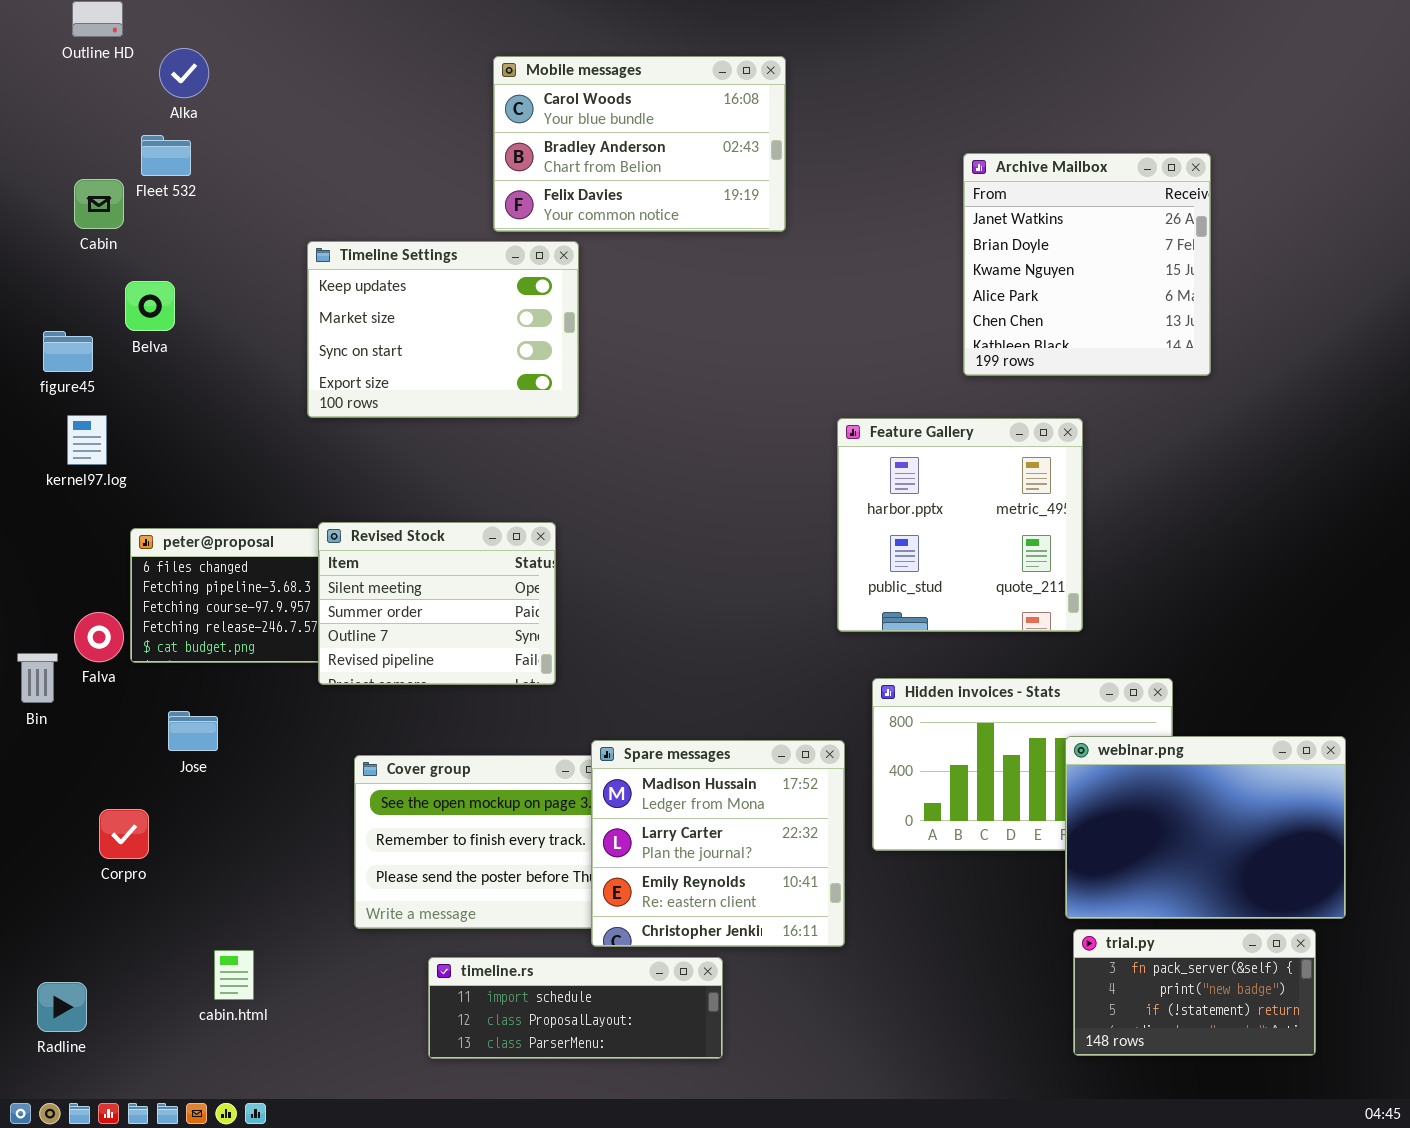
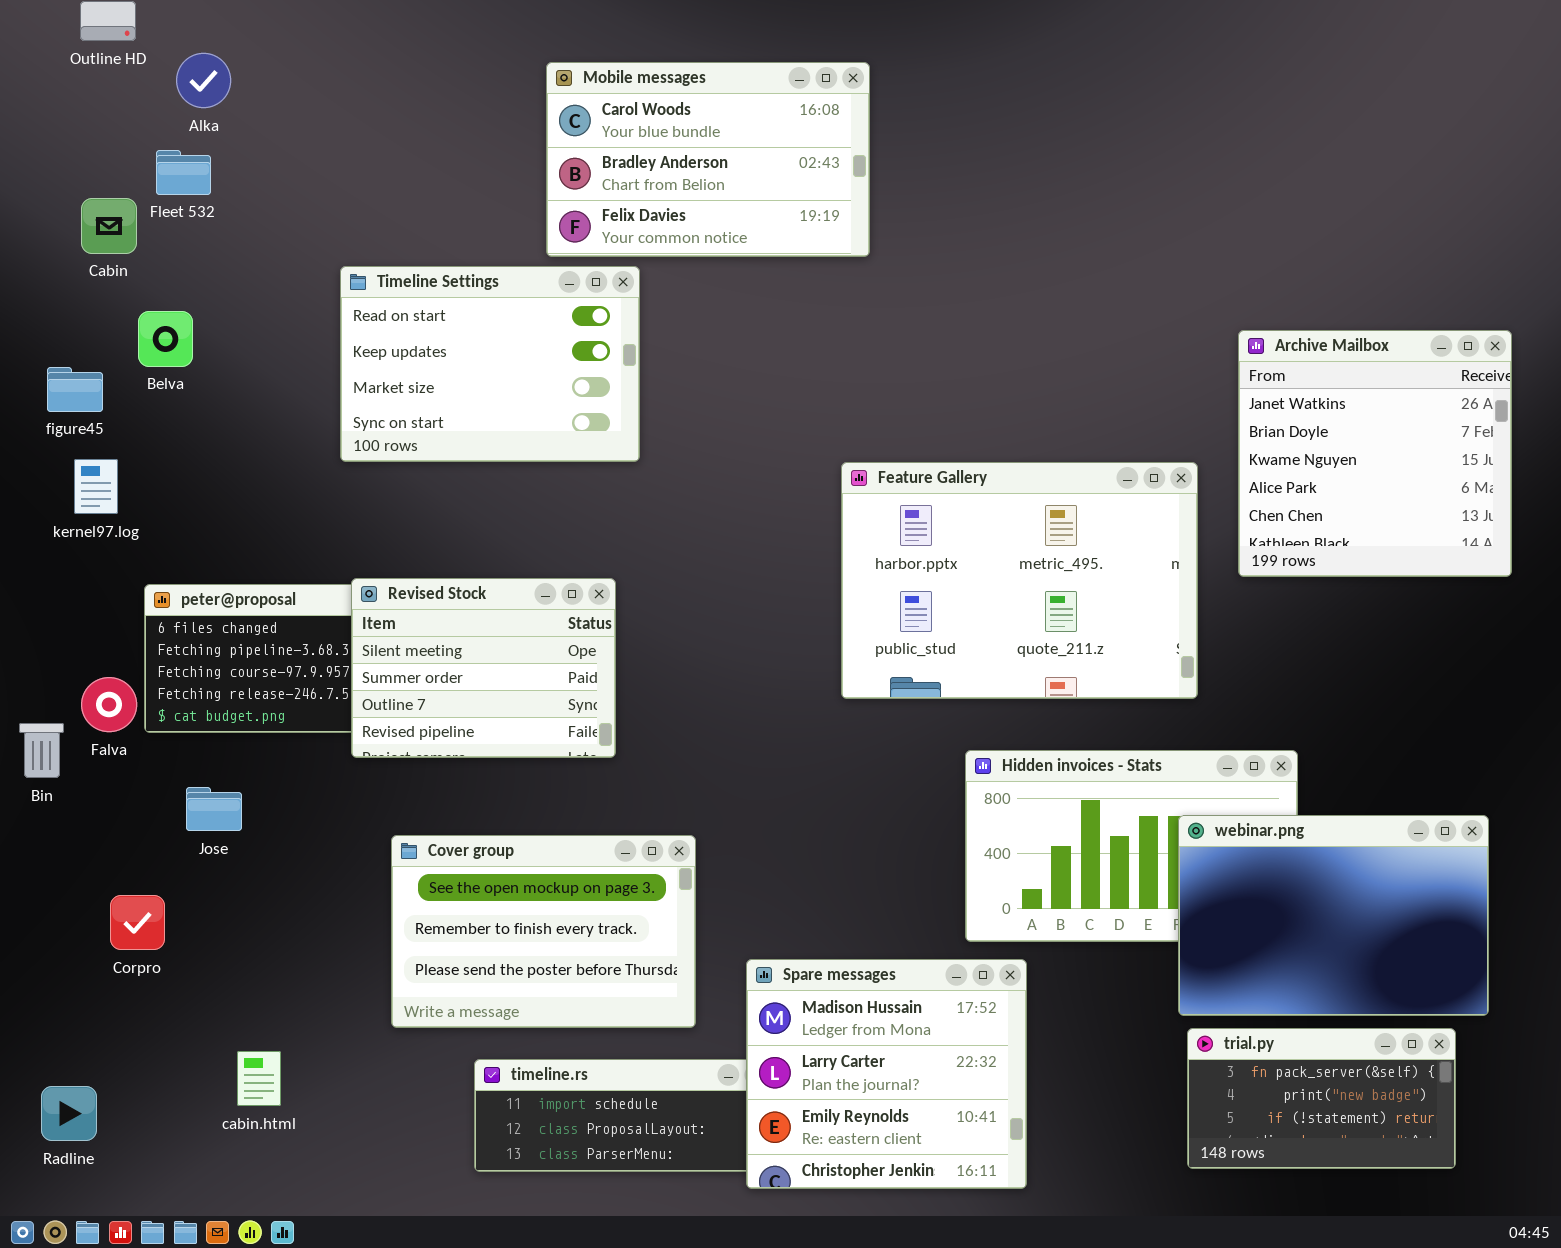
Archive Mailbox: [963,153,1211,376] -> [1238,330,1512,577], moved
Timeline Settings: [307,241,579,418] -> [340,266,640,462], scrolled up 1 row
Feature Gallery: [837,418,1083,632] -> [841,462,1198,699], resized
Spare messages: [591,740,845,947] -> [746,959,1027,1189], moved

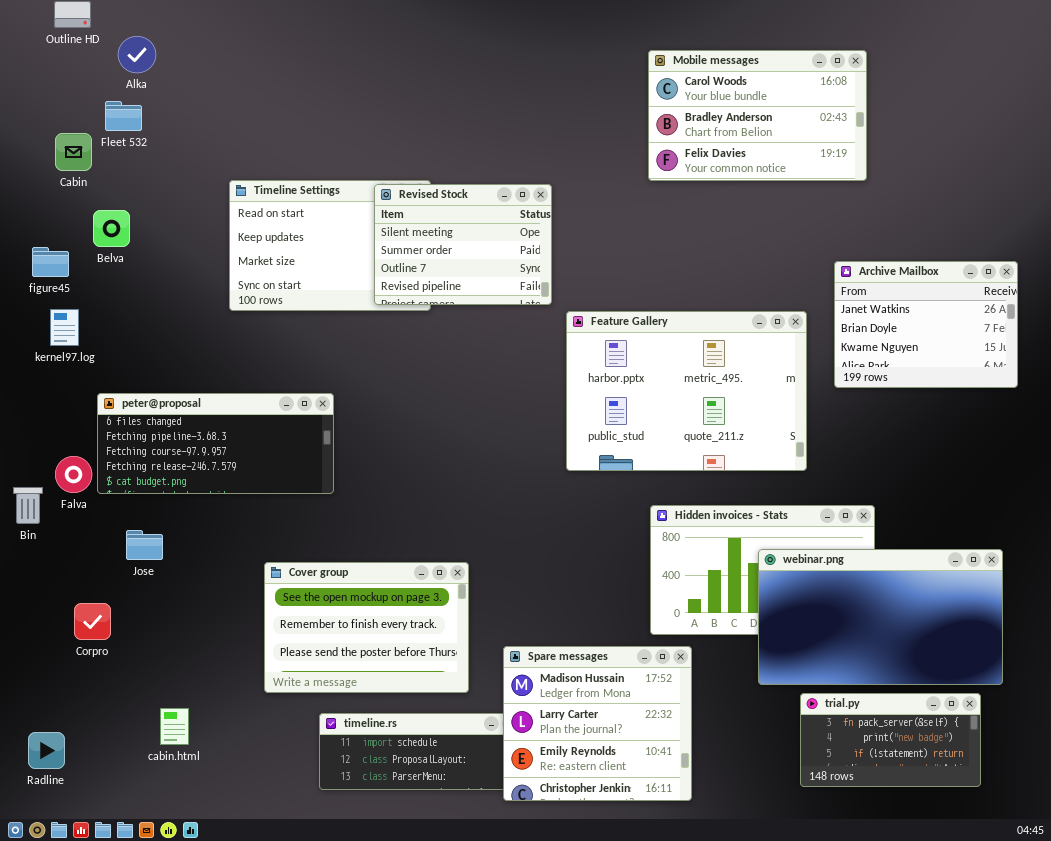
Mobile messages: [546,62,870,257] -> [648,50,867,181], moved
Archive Mailbox: [1238,330,1512,577] -> [834,261,1018,388], resized
Revised Stock: [351,578,616,758] -> [374,184,552,305], moved
webinar.png: [1178,815,1489,1016] -> [758,549,1003,685], resized

